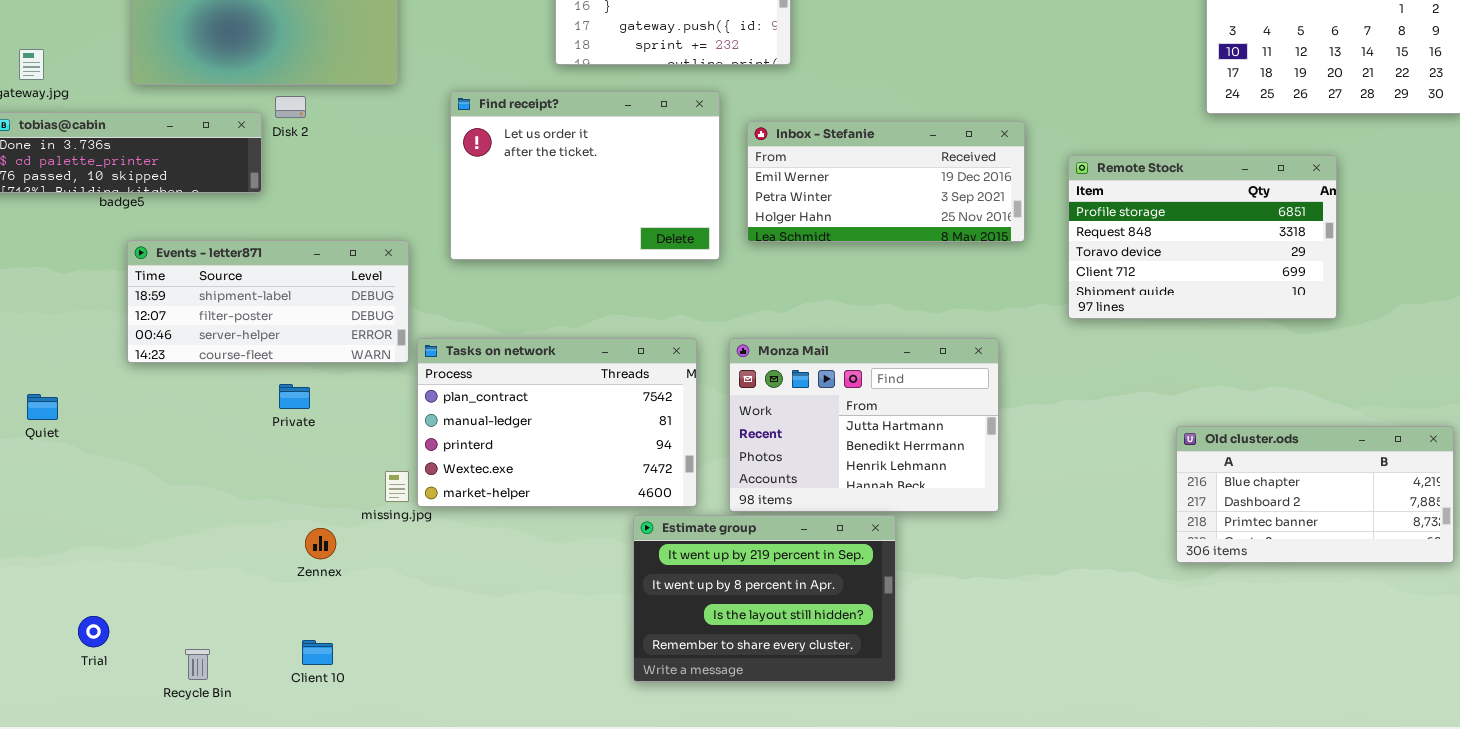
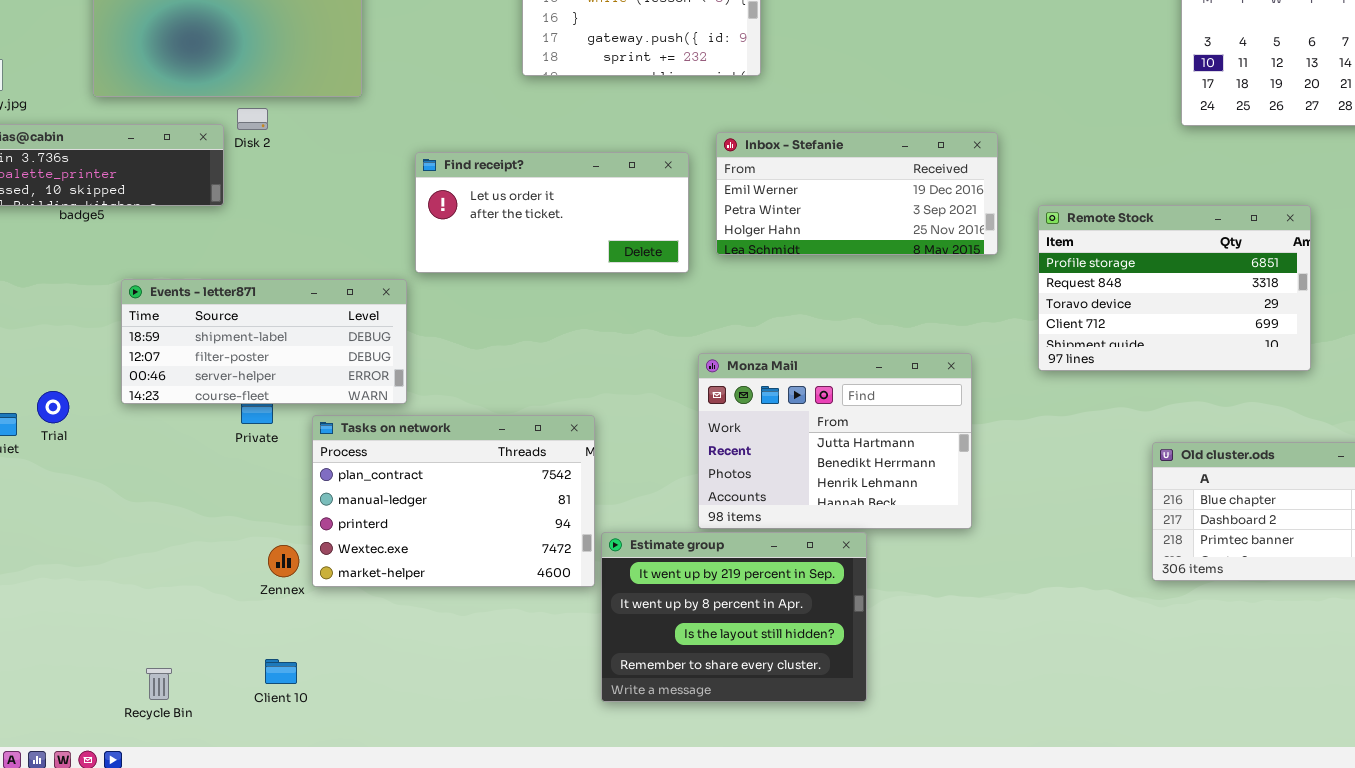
Find receipt?: [450,91,720,260] -> [415,152,689,273], resized
Remote Stock: [1068,155,1337,319] -> [1038,205,1311,371], moved
Events - letter871: [127,240,409,363] -> [121,279,407,404], moved
Tasks on network: [417,338,697,507] -> [312,415,595,587], moved
Trial: [78,616,109,647] -> [37,391,69,423], moved

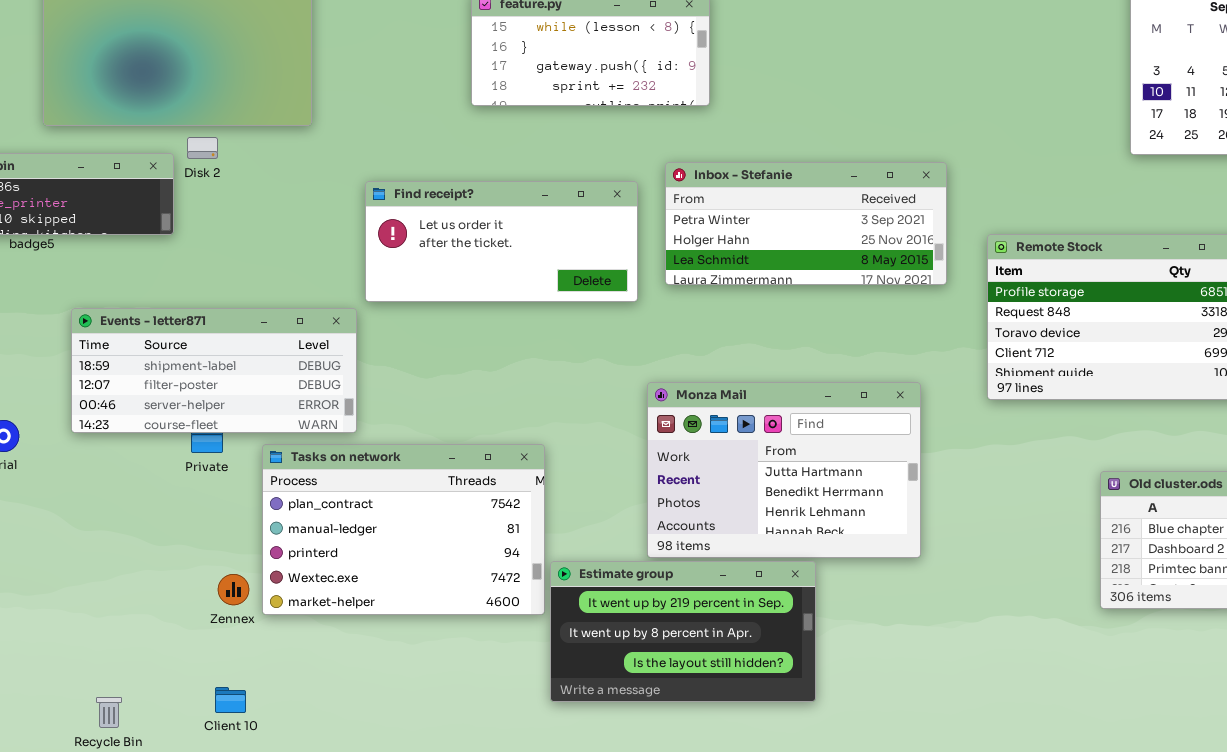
Inbox - Stefanie: [716,132,998,255] -> [665,162,947,285], scrolled down 1 row
Estimate group: [601,532,867,702] -> [550,561,816,702], resized

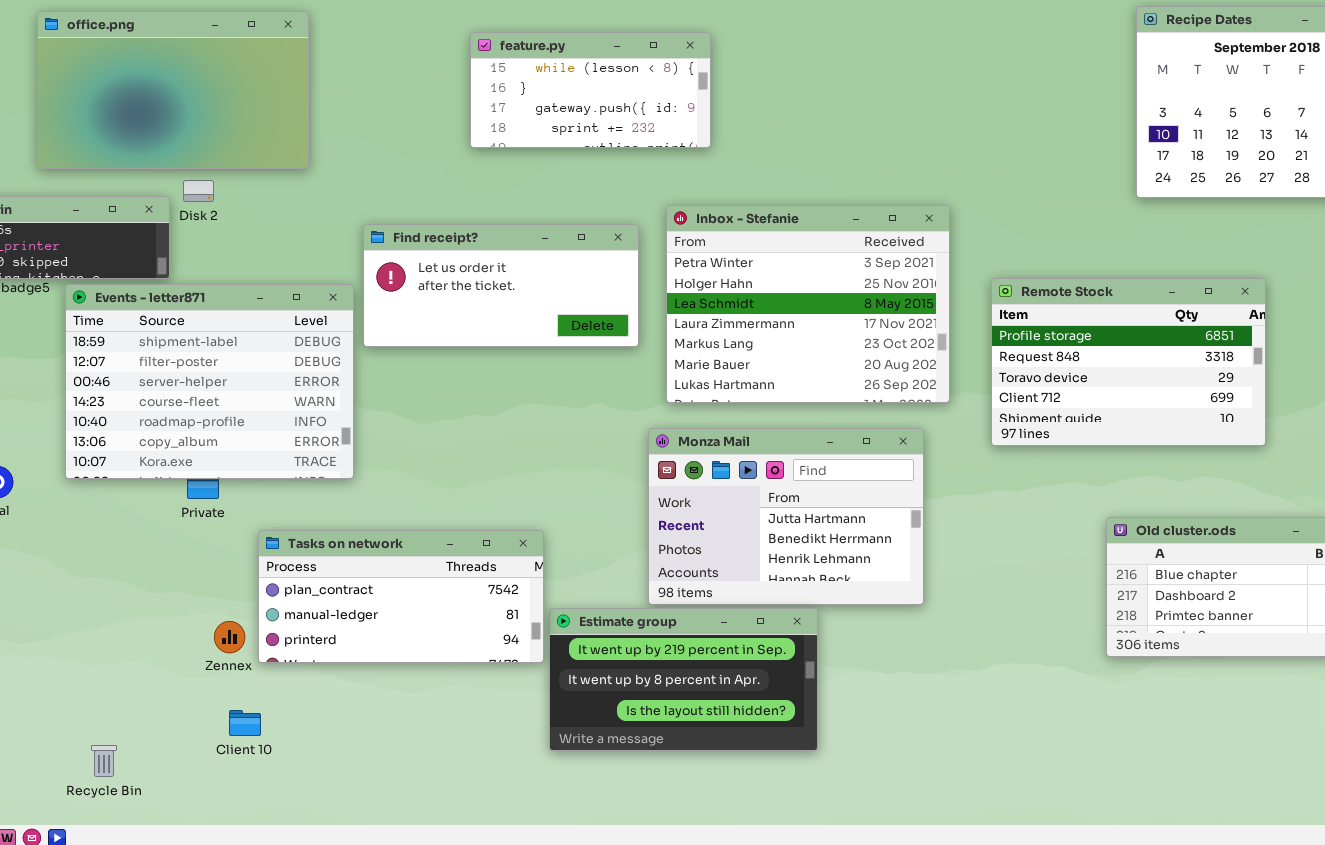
Inbox - Stefanie: [665,162,947,285] -> [666,205,950,403], resized
Events - letter871: [71,308,357,433] -> [65,284,354,479], resized
Tasks on network: [262,444,545,615] -> [258,530,544,663], resized
Client 10: [215,687,246,713] -> [229,710,261,736], moved

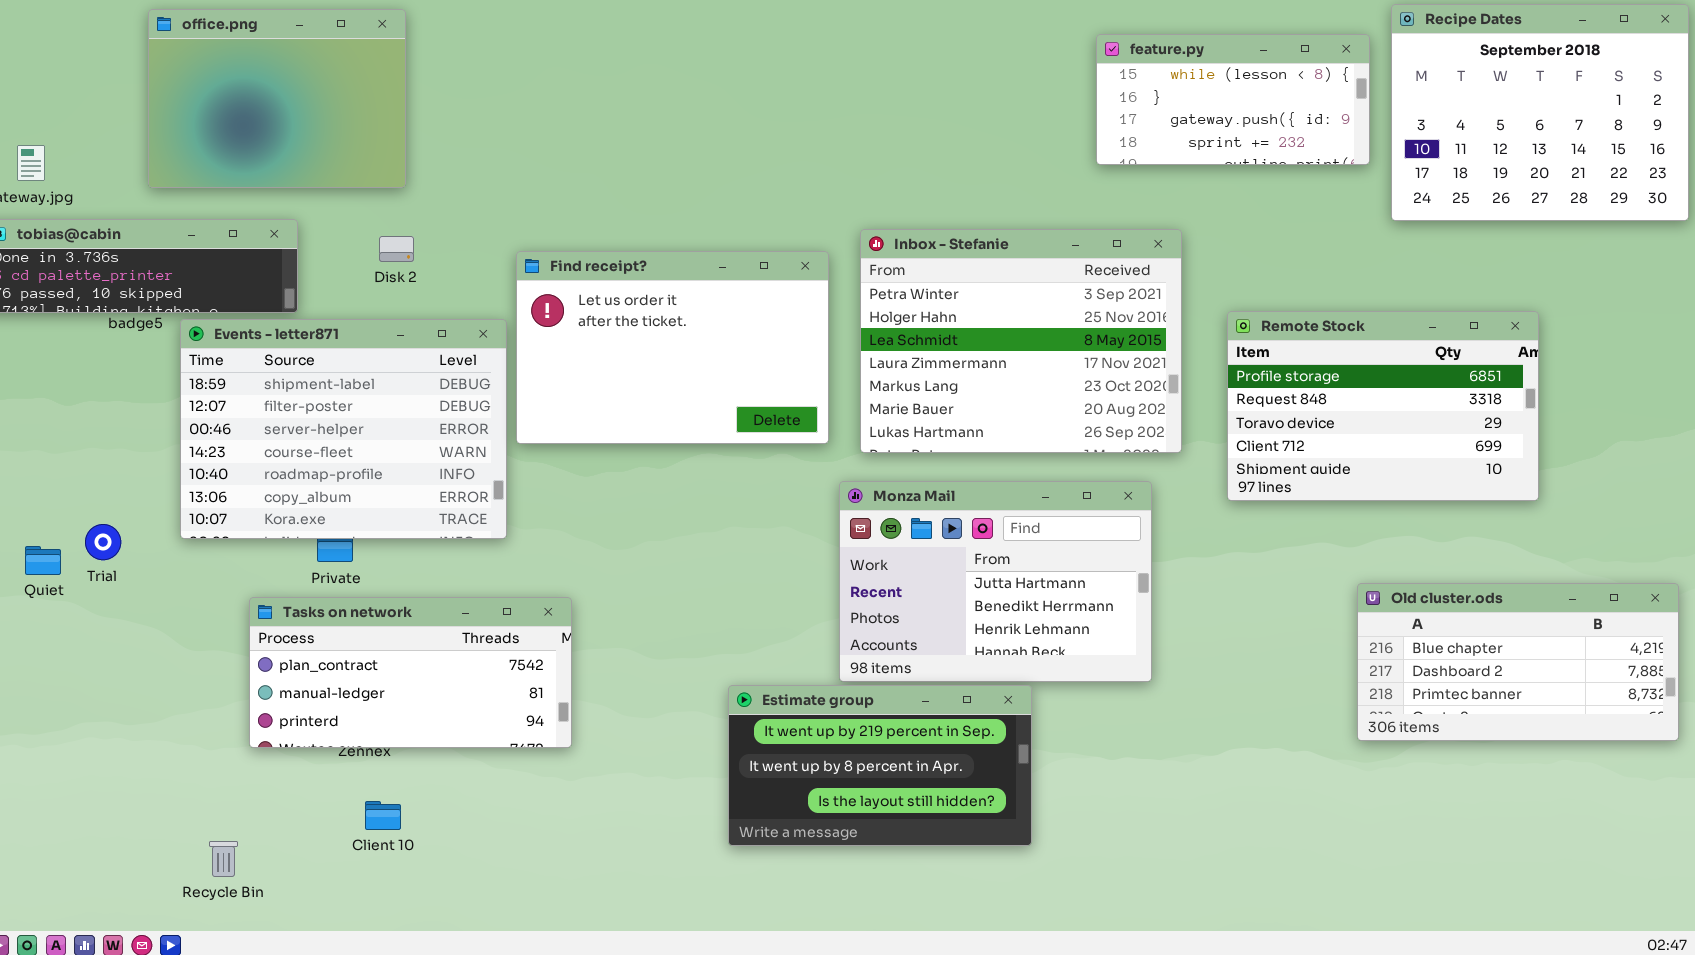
office.png: [37,11,309,169] -> [148,9,406,188], resized
feature.py: [470,32,711,148] -> [1096,34,1370,165], moved
Disk 2: [183,180,214,202] -> [379,236,414,262], moved
Find receipt?: [363,224,639,347] -> [516,251,829,444], resized
Tasks on network: [258,530,544,663] -> [249,597,572,748], moved

